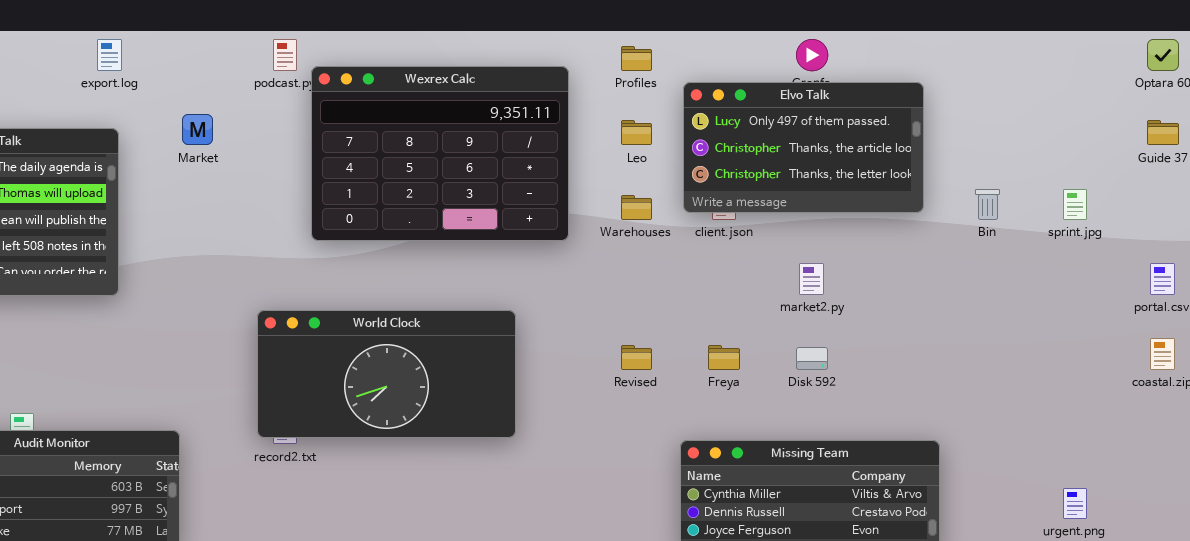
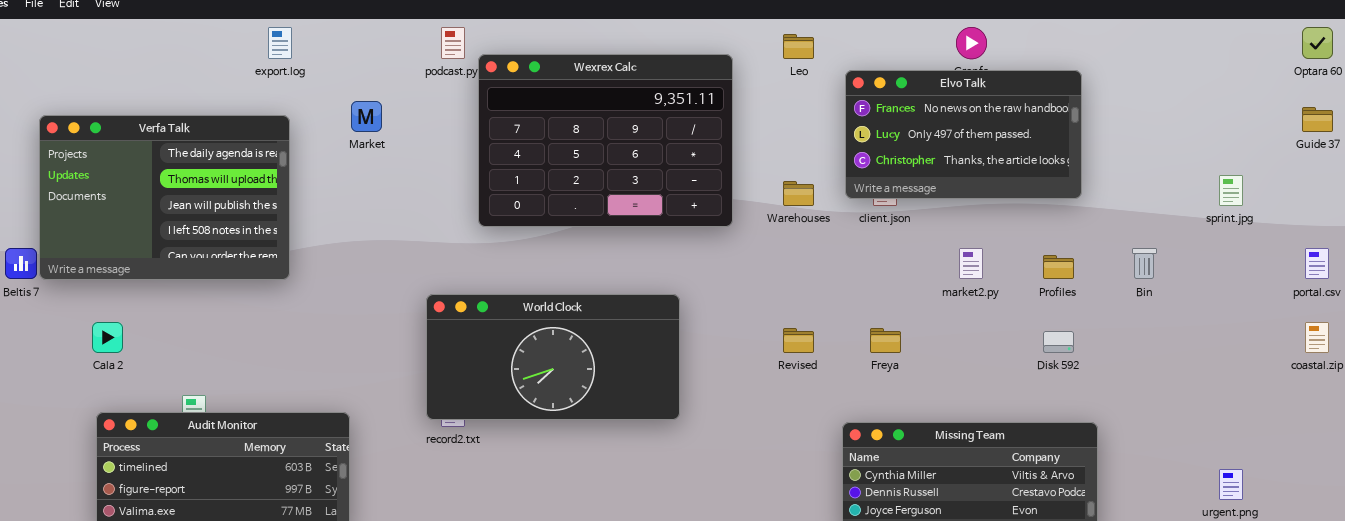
Profiles: [621,46,652,71] -> [1043,255,1074,279], moved
Elvo Talk: [683,82,924,213] -> [845,70,1082,199], scrolled up 1 row
Leo: [621,120,652,145] -> [783,34,814,59], moved
Bin: [975,189,1000,220] -> [1132,248,1157,279], moved
Disk 592: [796,347,828,370] -> [1043,331,1074,353], moved

